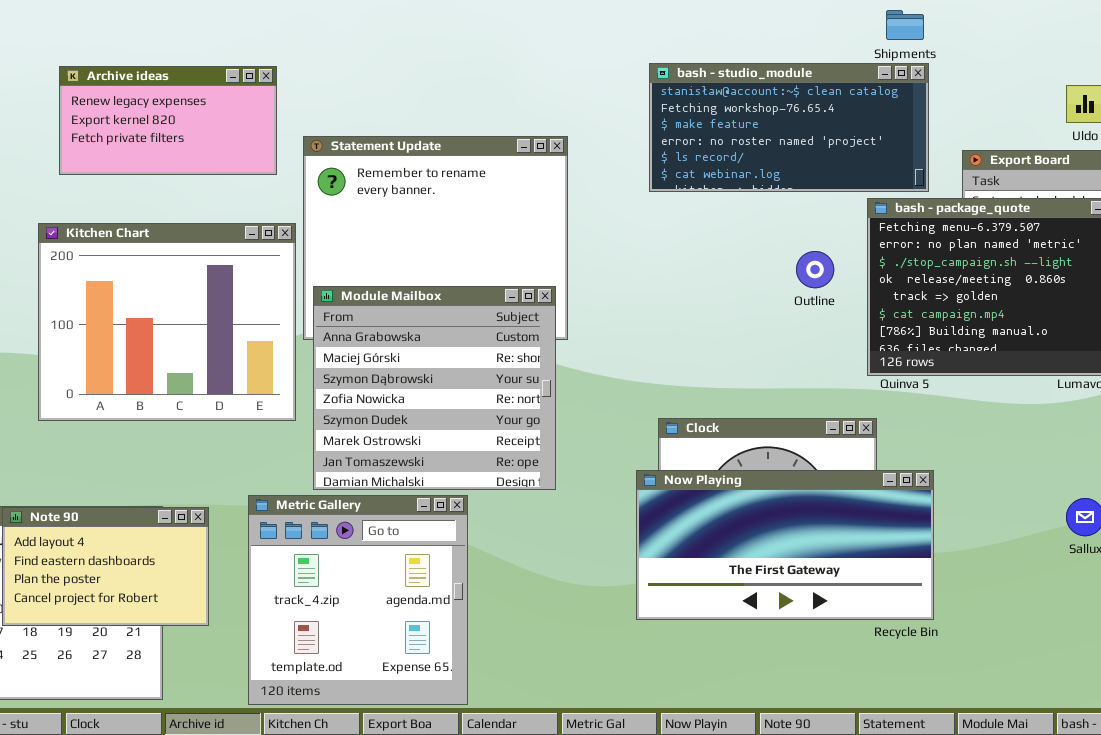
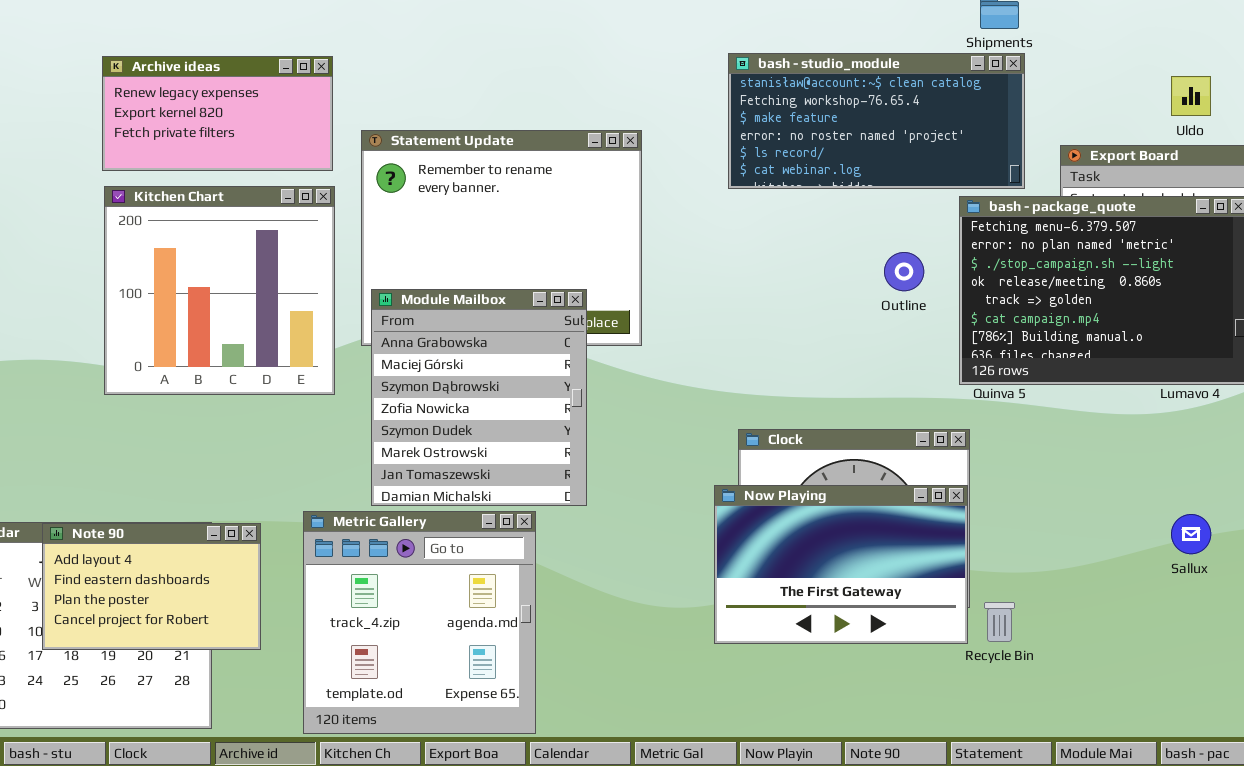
Kitchen Chart: [38,223,296,421] -> [104,186,335,395], moved, resized
Module Mailbox: [313,286,556,490] -> [371,289,587,506], resized
Now Playing: [636,470,934,620] -> [714,485,968,644], resized

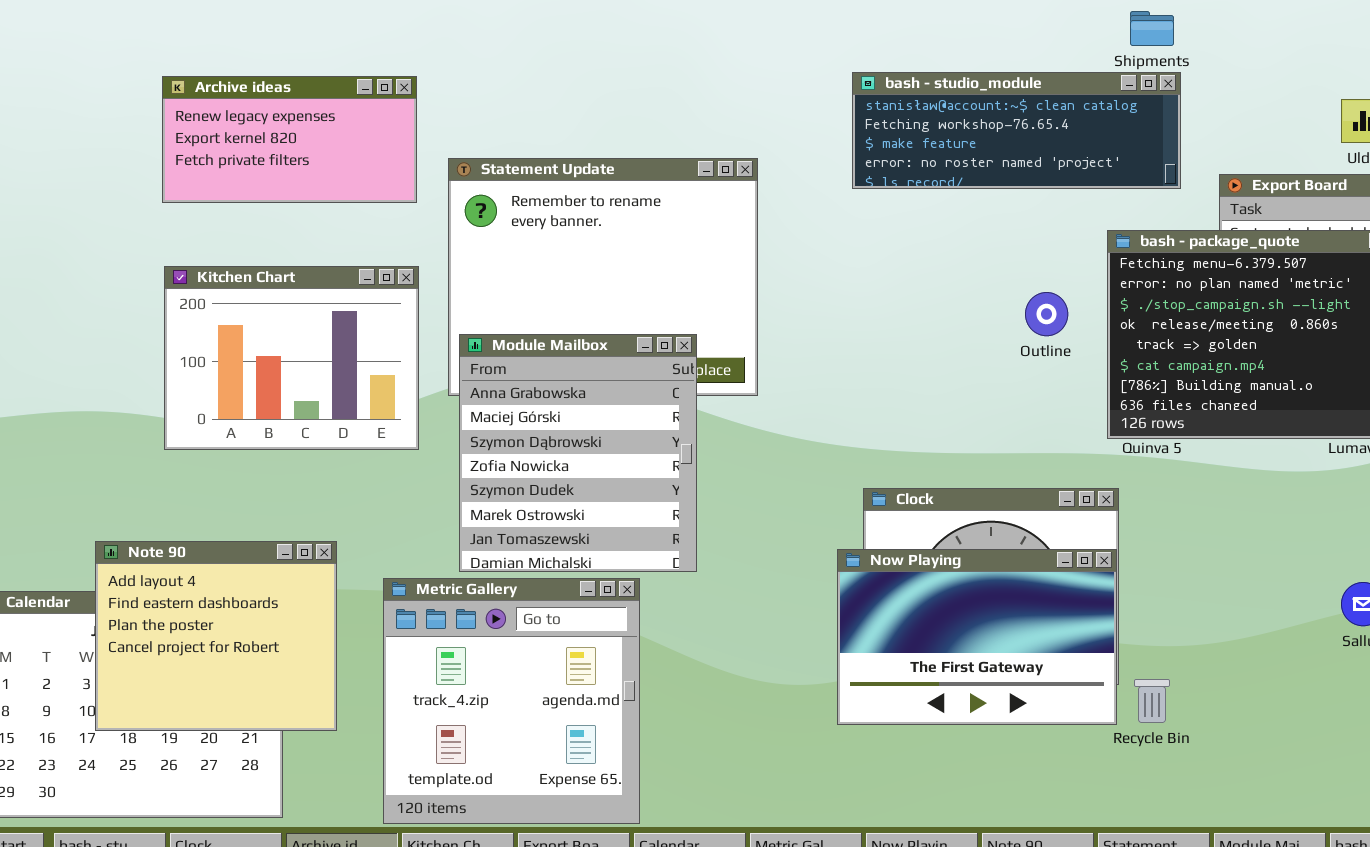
bash - studio_module: [728,53,1025,189] -> [852,72,1181,189], resized
Kitchen Chart: [104,186,335,395] -> [164,266,419,450], resized
Note 90: [42,523,261,650] -> [95,541,337,731], resized

